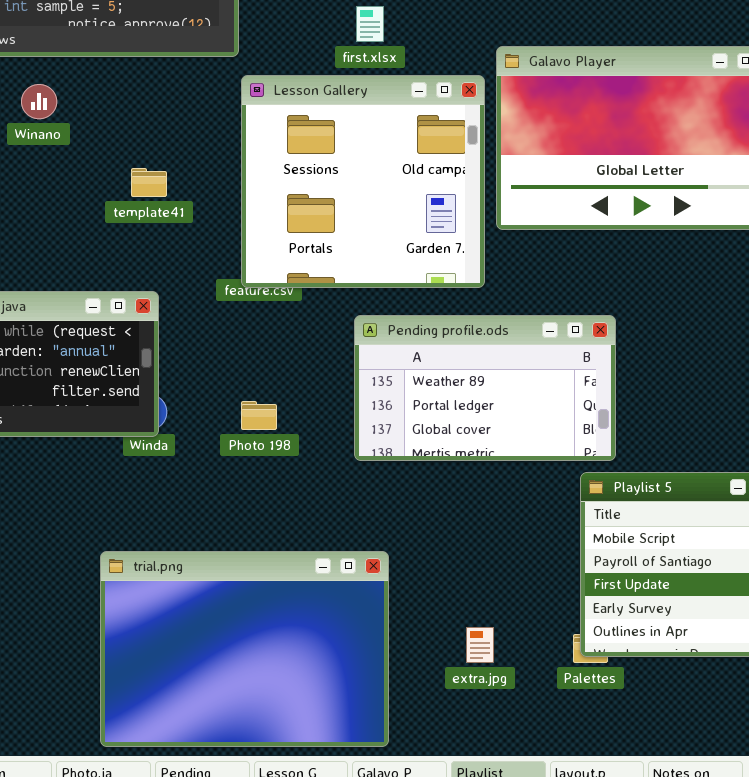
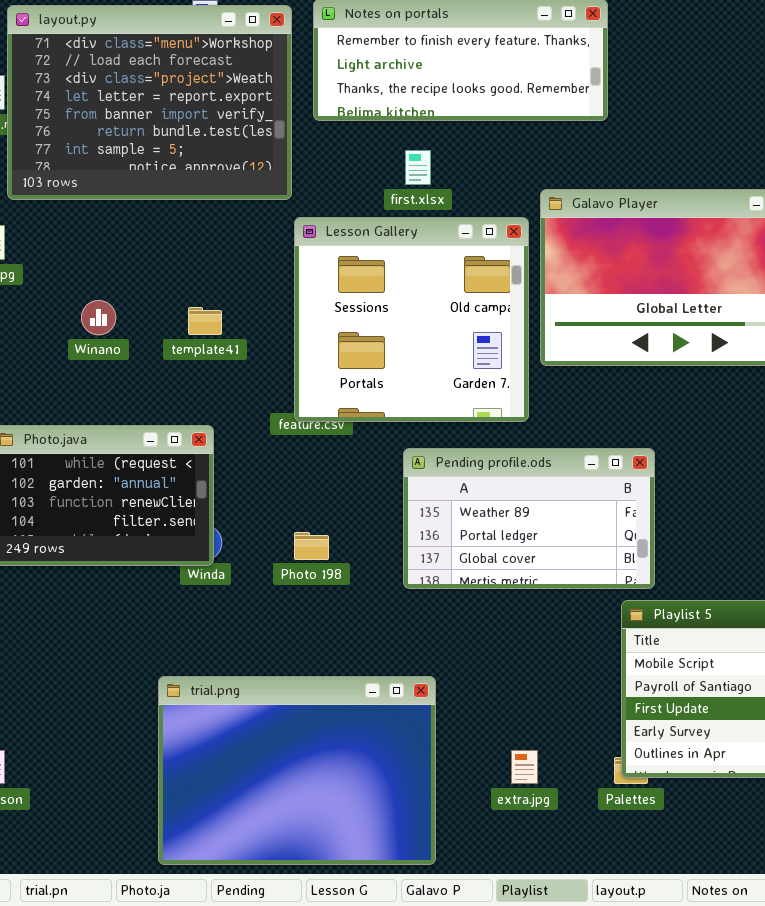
Winano: [21,84,57,119] -> [81,300,116,335], moved

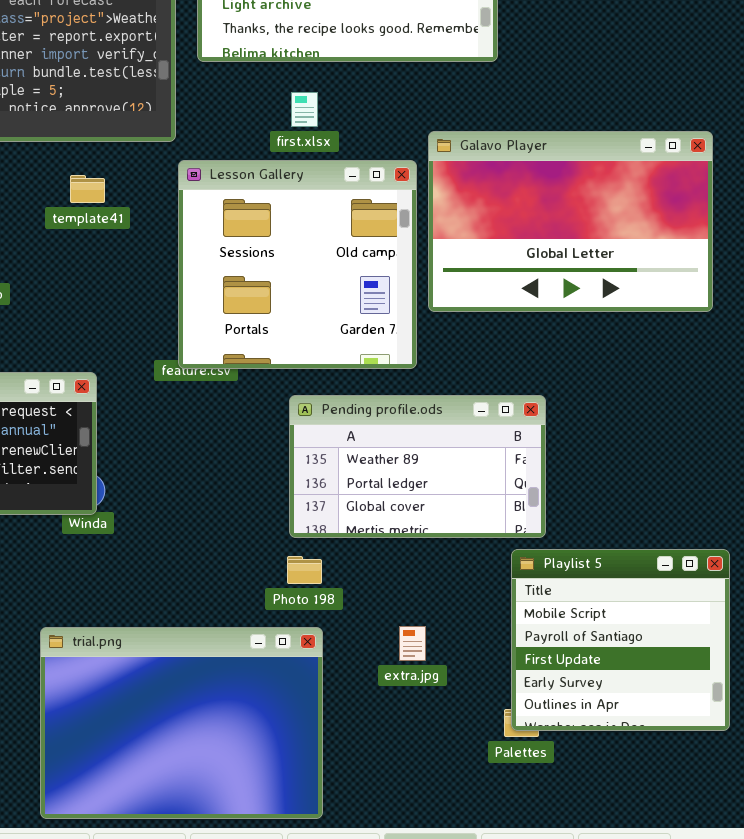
template41: [188,307,222,335] -> [70,175,105,203], moved
Photo 198: [294,532,329,560] -> [287,556,322,584], moved
extra.jpg: [511,750,538,784] -> [399,626,426,661], moved

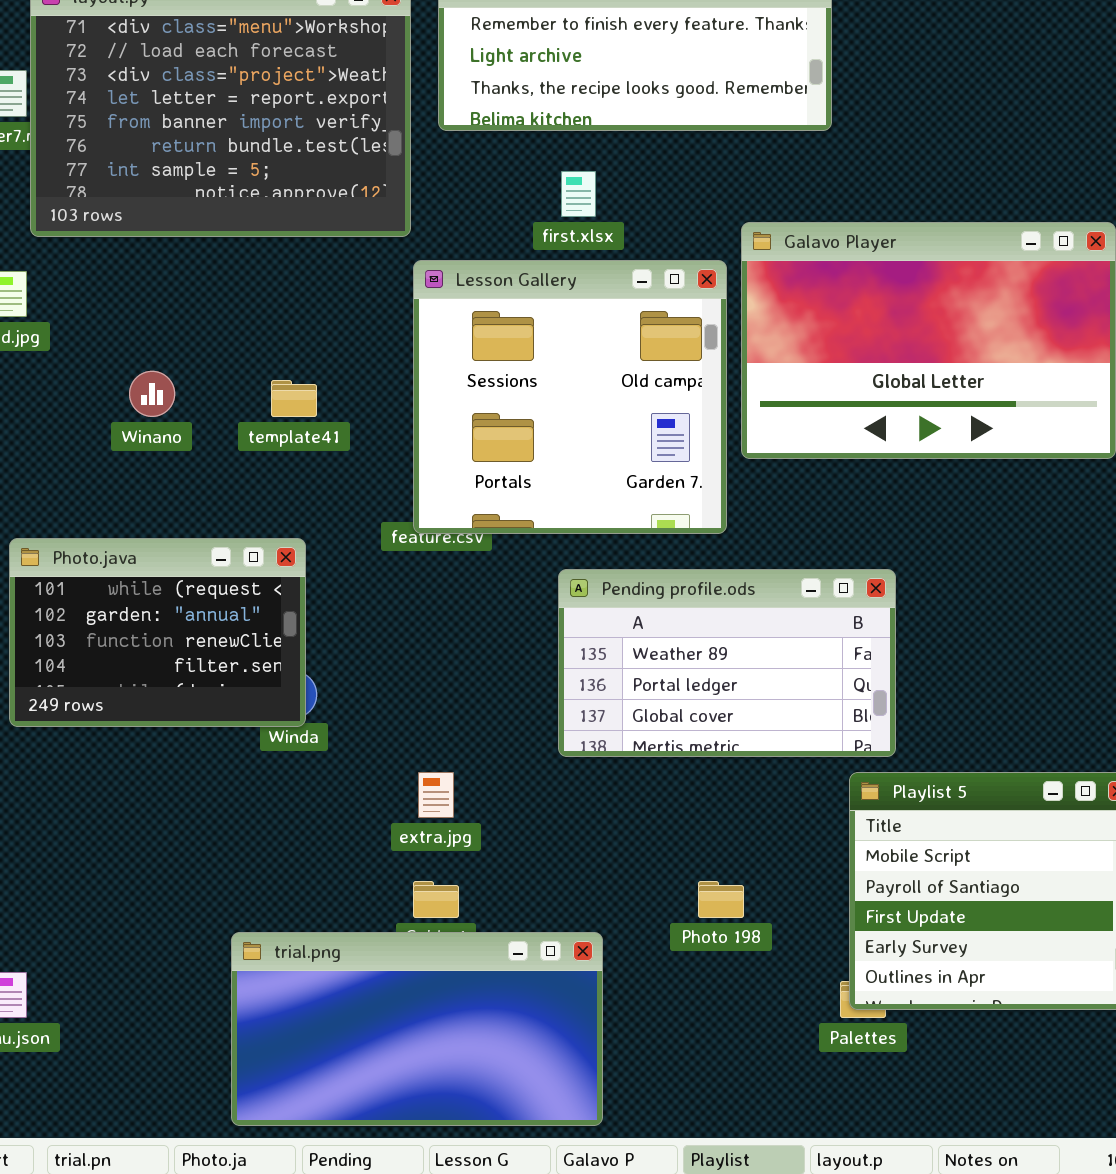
template41: [70,175,105,203] -> [271,380,317,417], moved
Photo 198: [287,556,322,584] -> [698,881,744,918], moved
extra.jpg: [399,626,426,661] -> [418,772,454,818], moved
trial.png: [40,627,323,819] -> [231,932,603,1126], resized

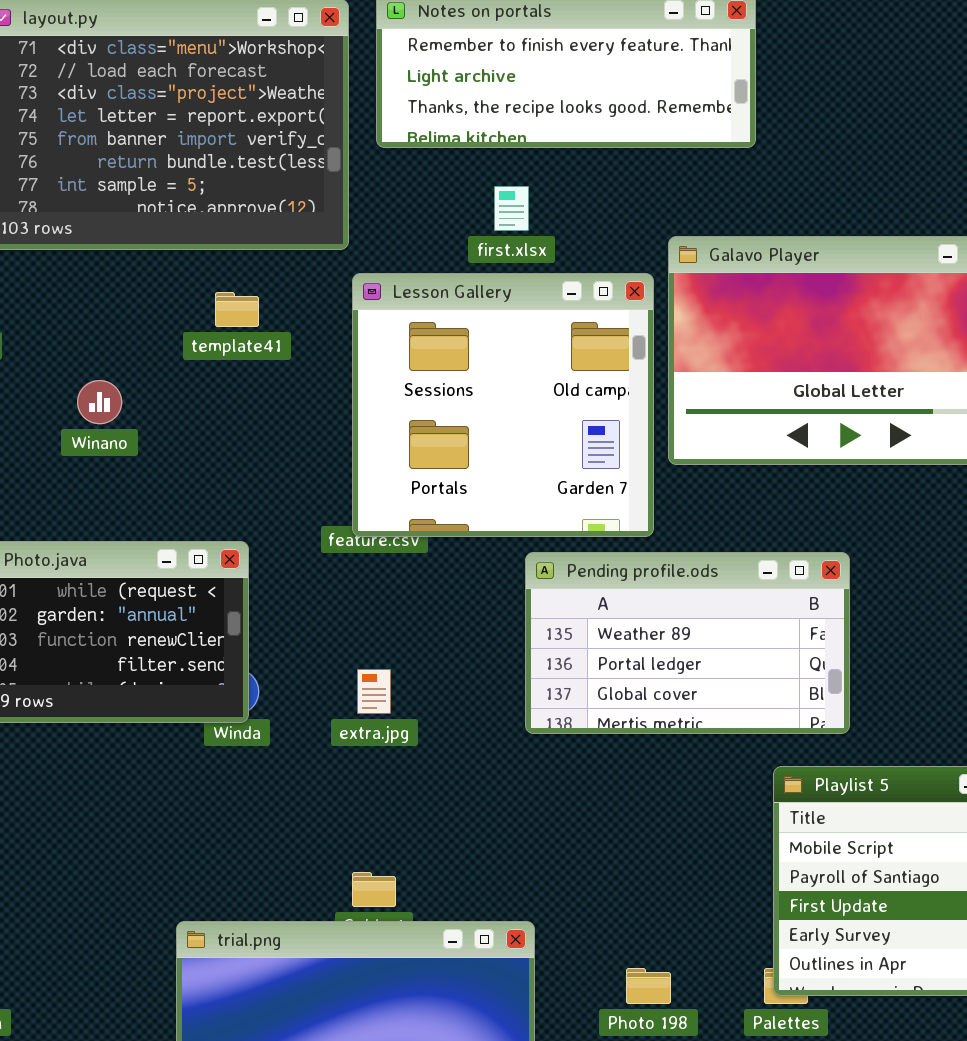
template41: [271,380,317,417] -> [215,292,259,327], moved
Pending profile.ods: [558,569,896,757] -> [525,552,850,734], moved
extra.jpg: [418,772,454,818] -> [357,669,391,714], moved
Photo 198: [698,881,744,918] -> [626,968,671,1004], moved

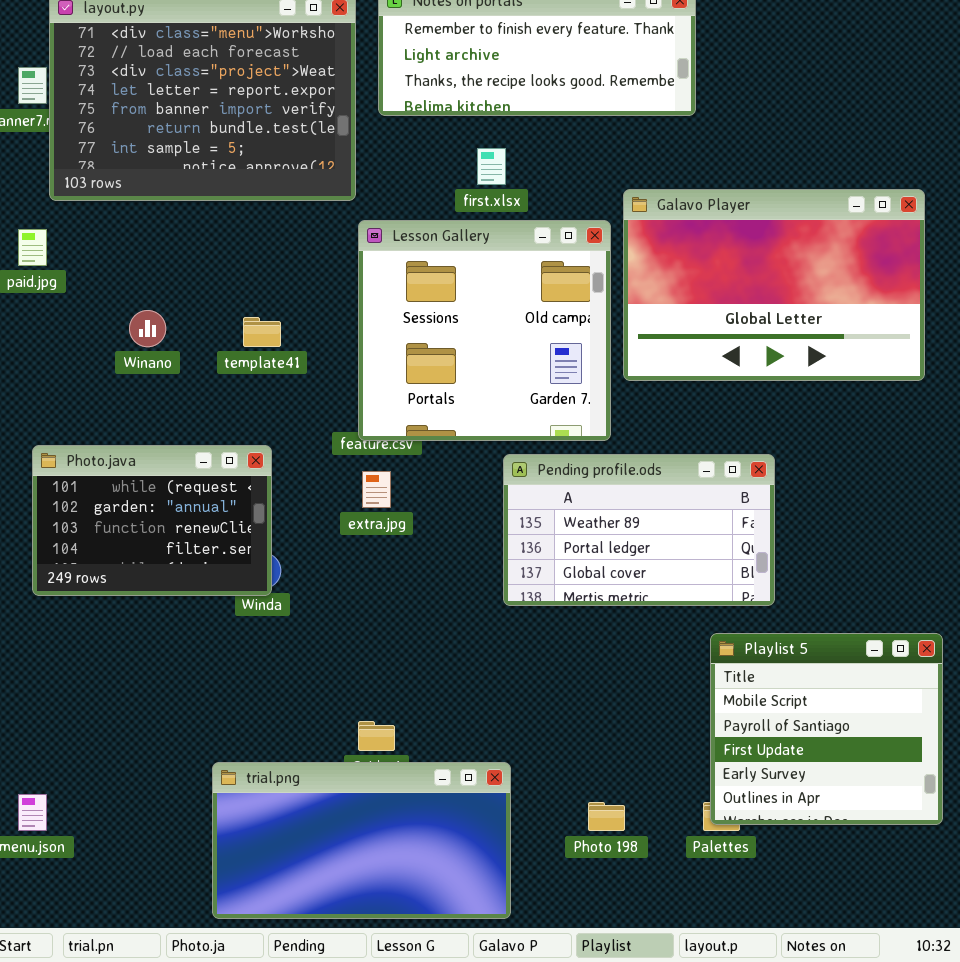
template41: [215,292,259,327] -> [243,317,281,347], moved
extra.jpg: [357,669,391,714] -> [362,471,391,508], moved

